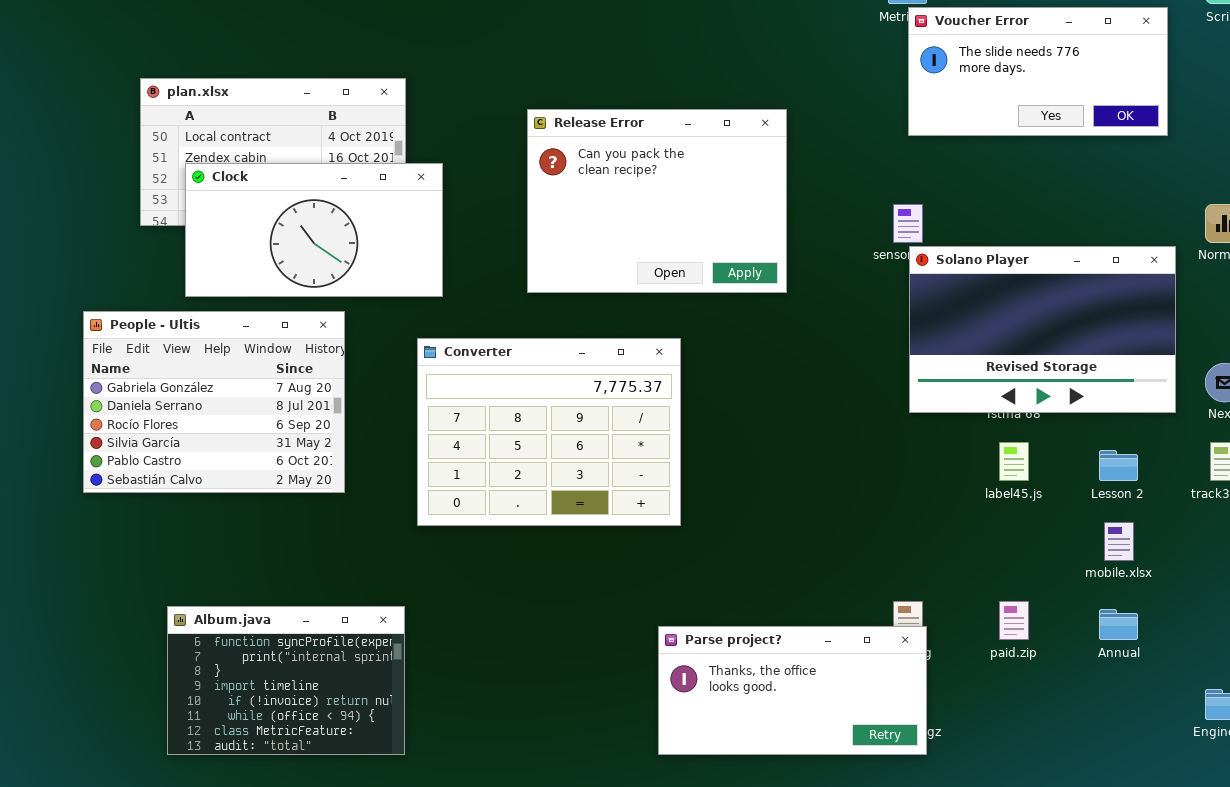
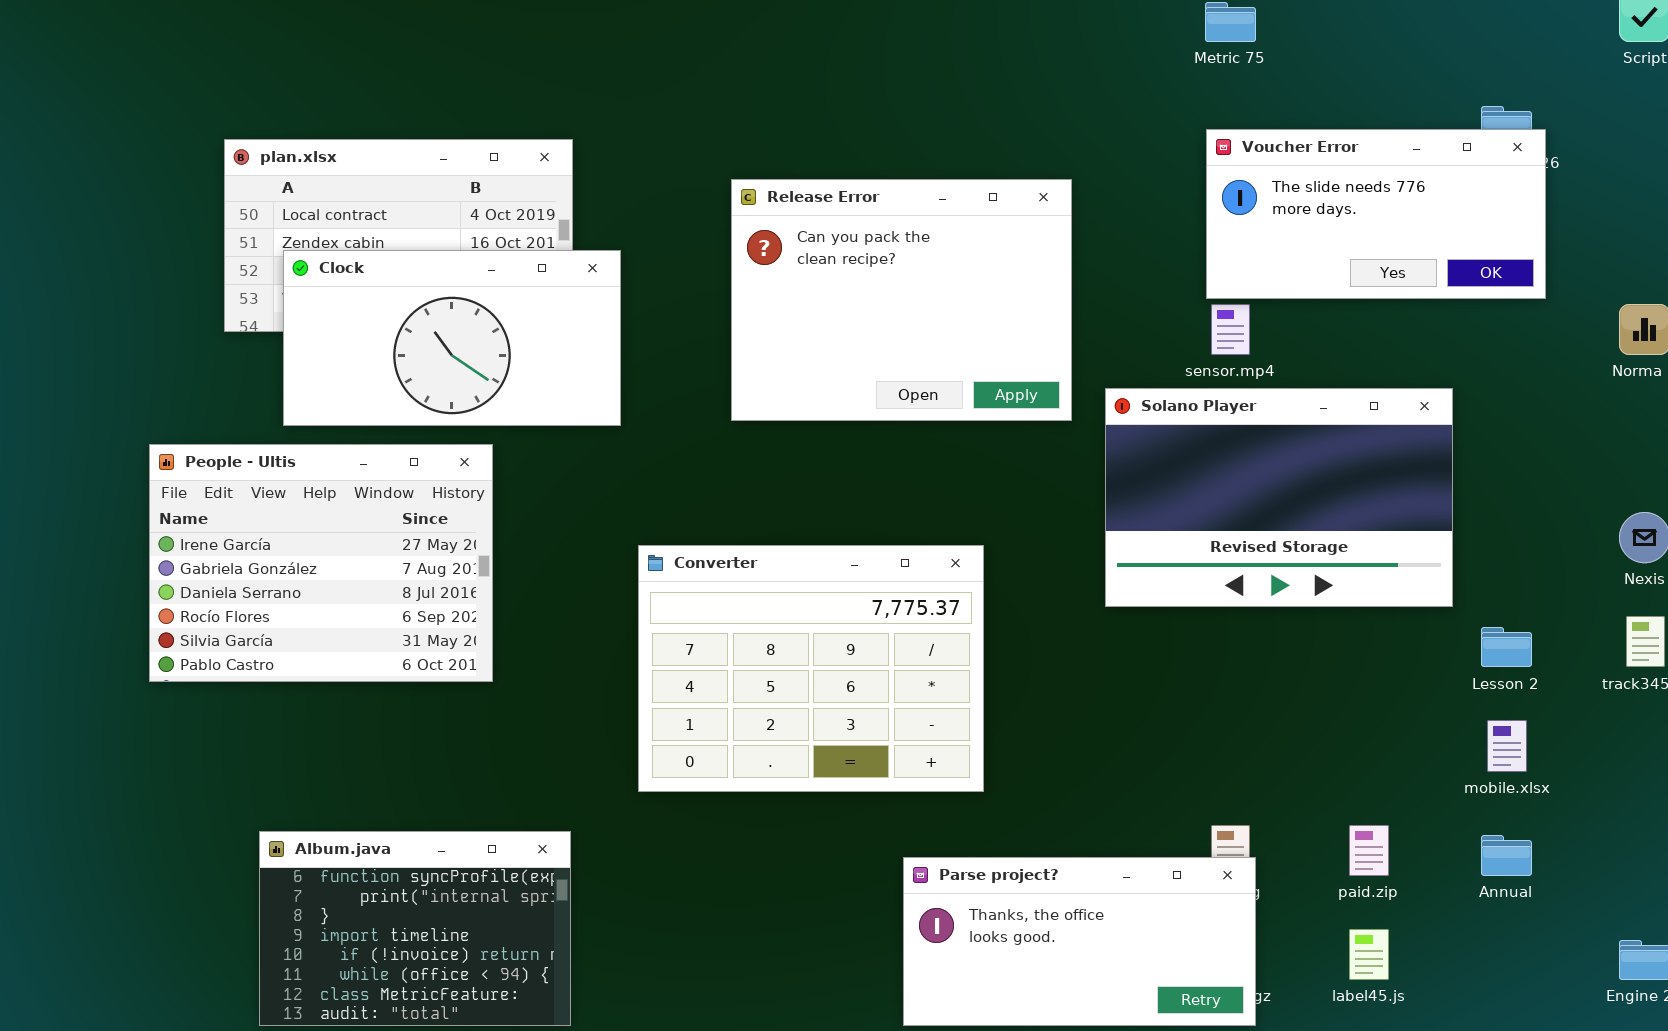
Voucher Error: [908,7,1168,136] -> [1206,129,1546,299], moved
Solano Player: [909,246,1176,413] -> [1105,388,1453,607], moved
People - Ultis: [83,311,345,493] -> [149,444,493,682], scrolled up 1 row
Converter: [417,338,681,526] -> [638,545,984,792], moved
label45.js: [999,442,1029,481] -> [1349,929,1389,980], moved

